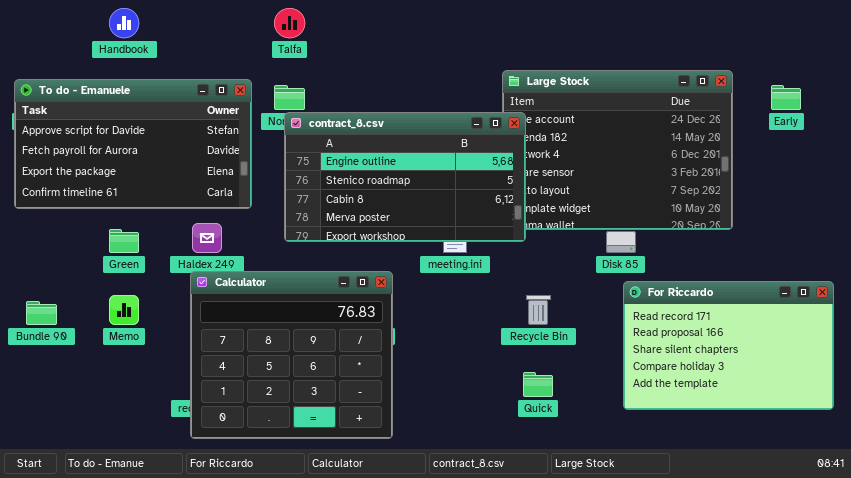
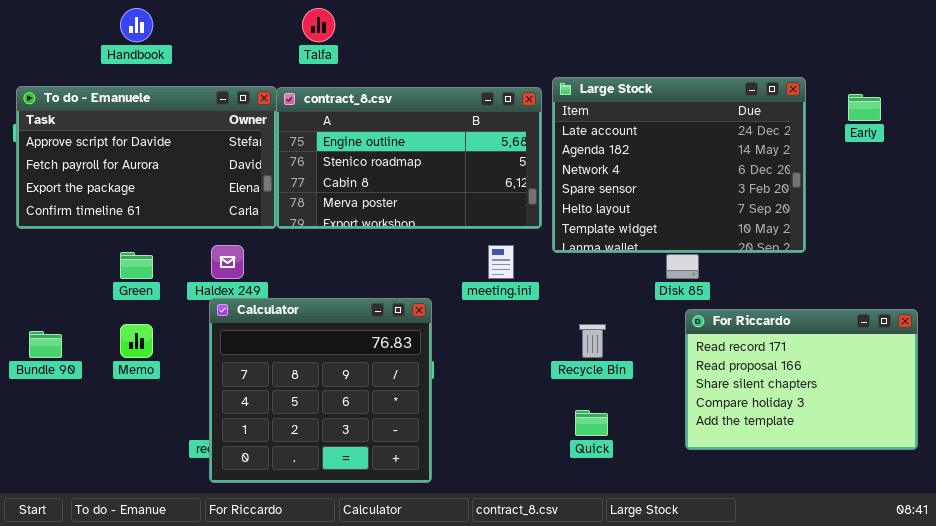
contract_8.csv: [284,112,526,242] -> [276,87,542,229], moved

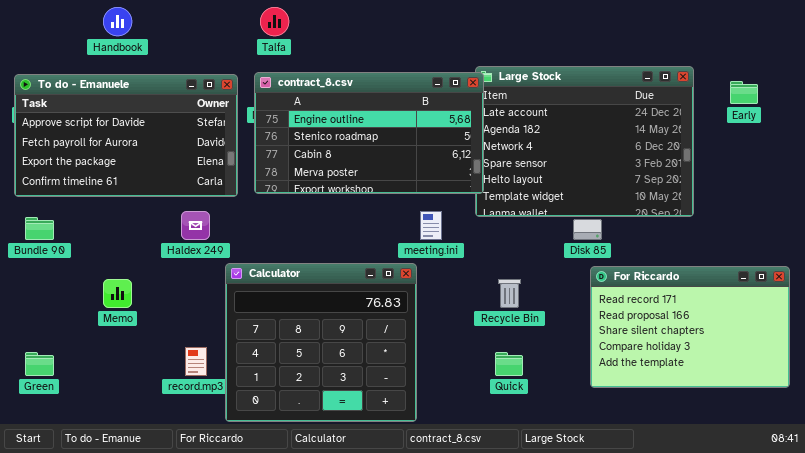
contract_8.csv: [276,87,542,229] -> [254,72,484,194], moved
Green: [120,252,153,279] -> [25,352,54,376], moved
Calculator: [209,298,432,483] -> [225,263,417,422], moved
Bundle 90: [29,331,62,358] -> [25,217,54,240], moved

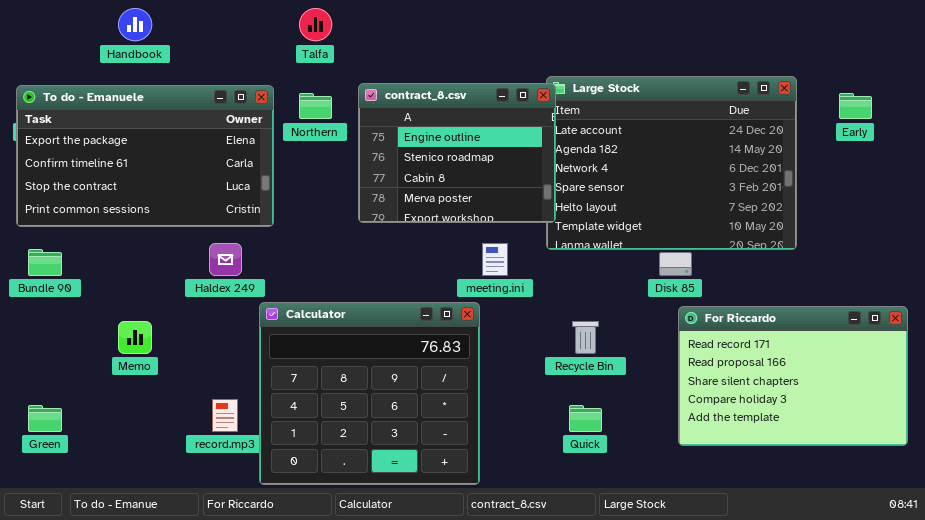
contract_8.csv: [254,72,484,194] -> [358,83,556,223], resized
To do - Emanuele: [14,74,238,197] -> [16,85,274,227], scrolled down 2 rows

